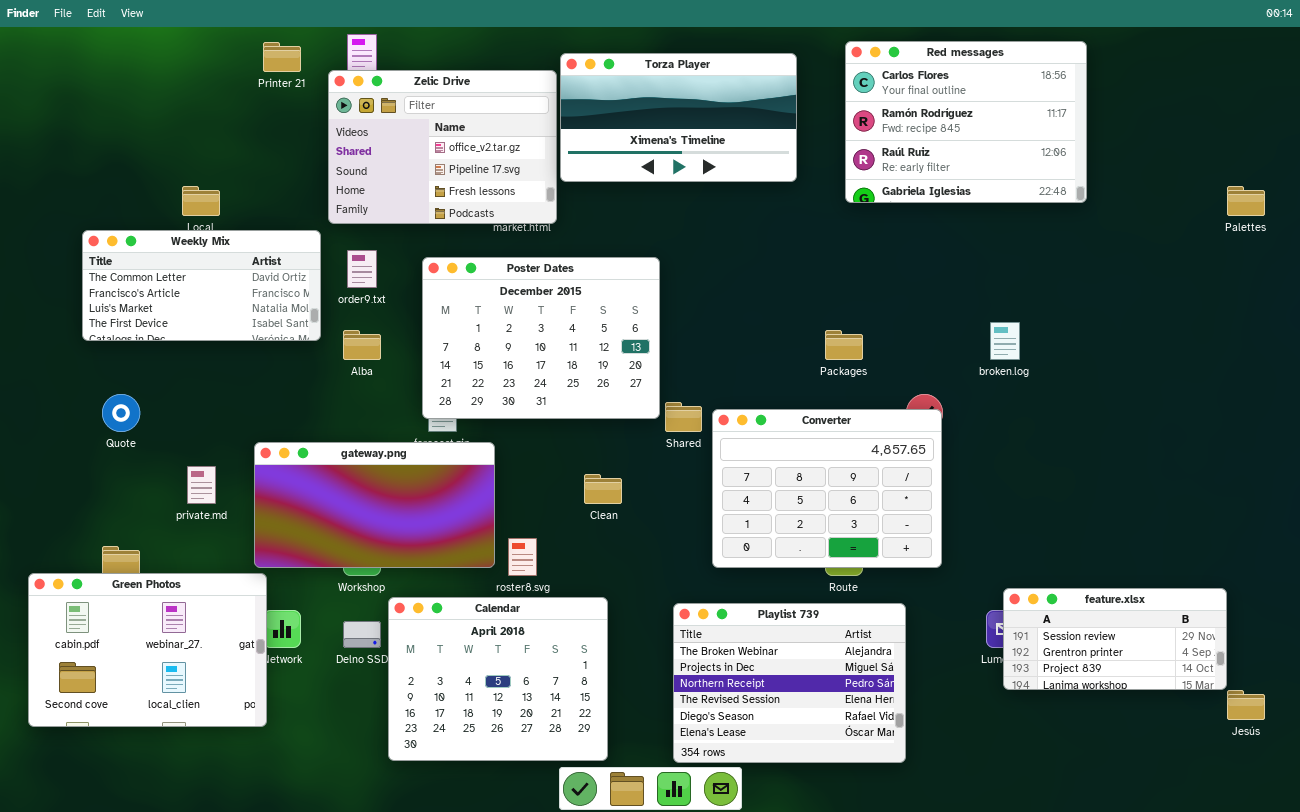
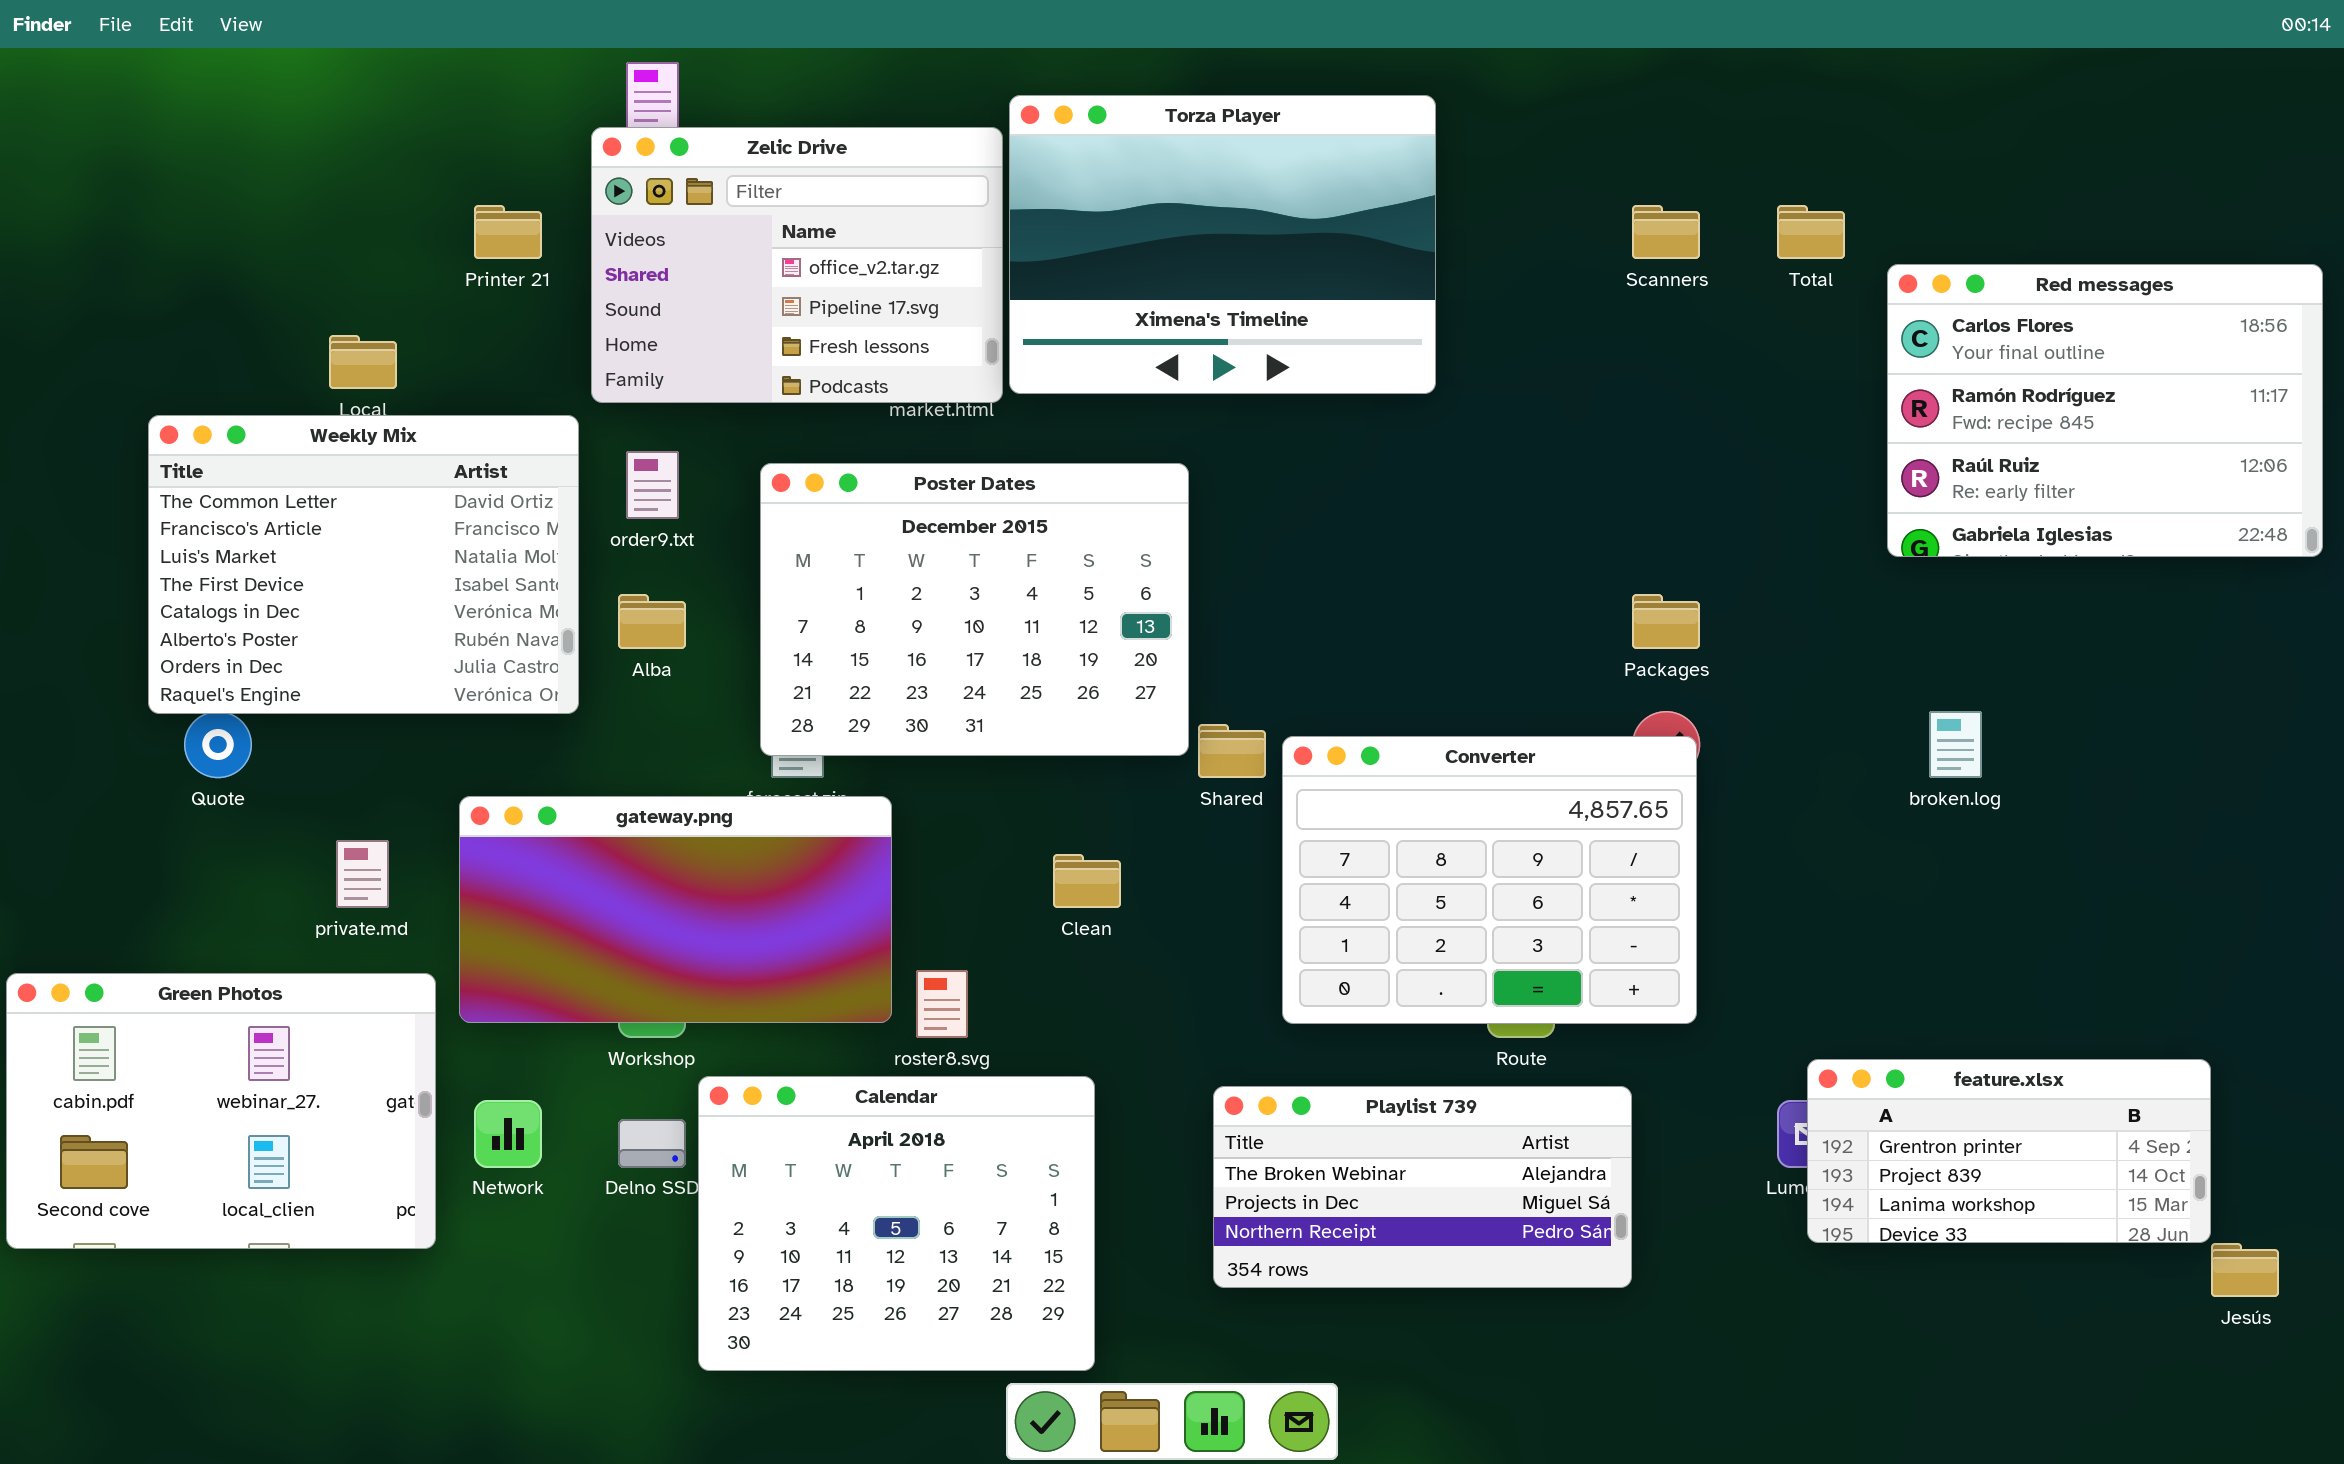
Red messages: [845,41,1087,203] -> [1887,264,2323,557], moved
Printer 21: [263,42,301,72] -> [474,205,542,259], moved
Torza Player: [560,53,797,182] -> [1009,95,1436,394], resized
Weekly Mix: [82,230,321,341] -> [148,415,579,714], resized
broken.log: [990,322,1020,360] -> [1929,711,1982,778], moved
Packages: [825,330,863,360] -> [1632,594,1700,649], moved
Green Photos: [28,573,267,727] -> [6,973,436,1249], moved
feature.xlsx: [1003,588,1227,690] -> [1807,1059,2211,1243], scrolled down 1 row
Playlist 739: [673,603,906,763] -> [1213,1086,1632,1288], resized

